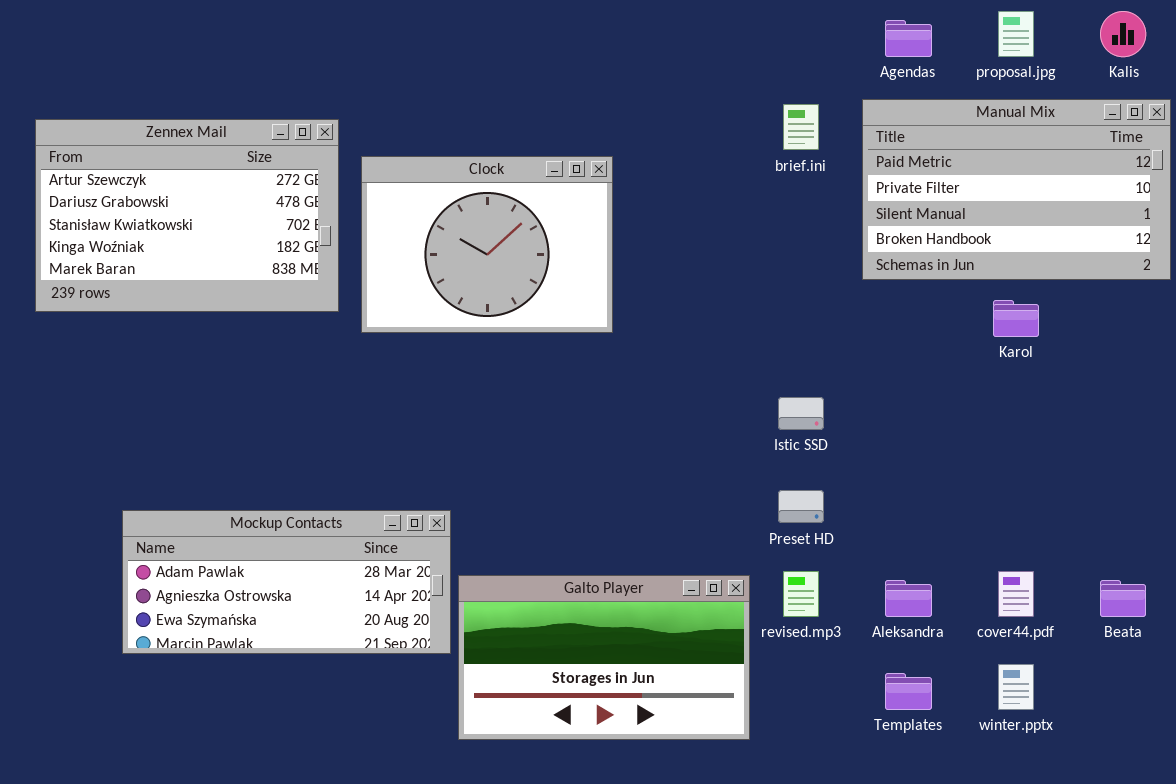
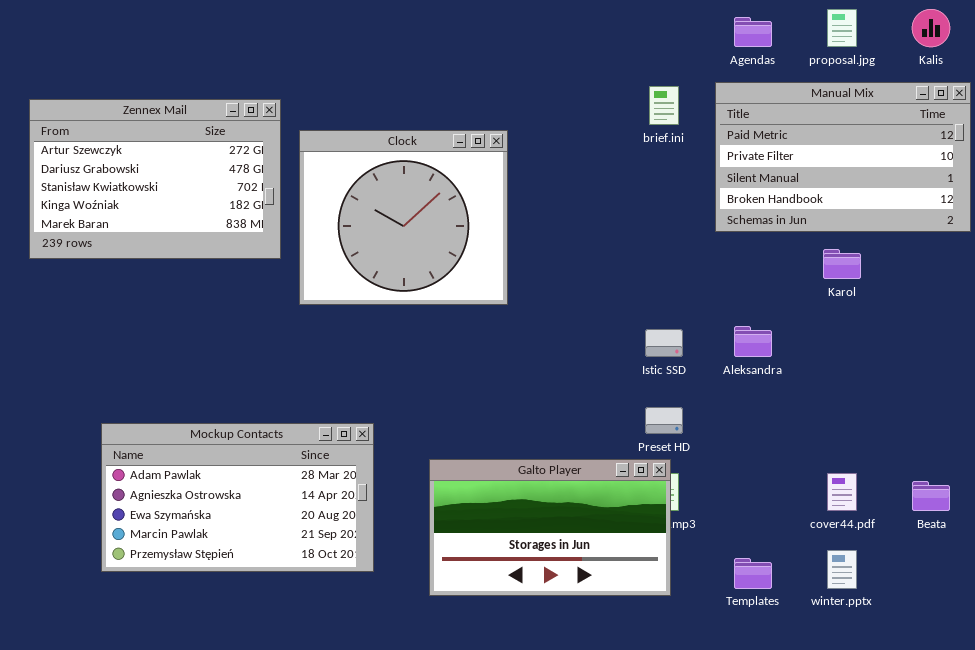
Clock: [361,156,613,333] -> [299,130,508,305], resized
Mockup Contacts: [122,510,451,654] -> [101,423,374,572], resized
Galto Player: [458,575,750,740] -> [429,459,671,596], moved
Aleksandra: [885,580,932,617] -> [734,326,772,357], moved

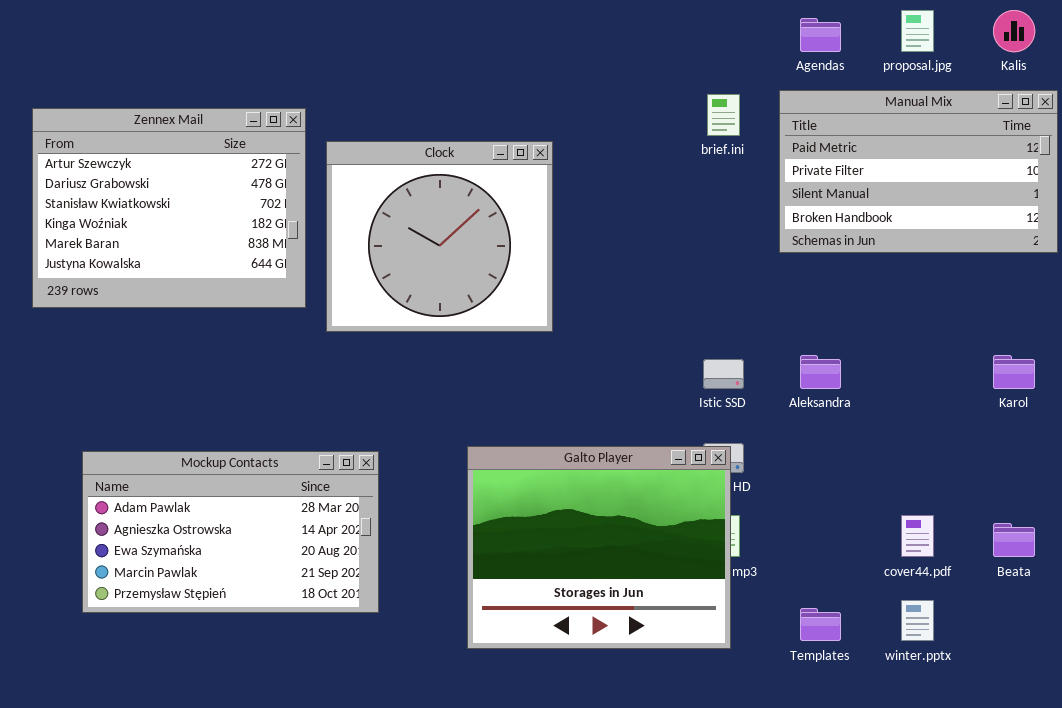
Zennex Mail: [29,99,281,259] -> [32,108,306,308], resized
Karol: [823,249,861,279] -> [993,355,1035,389], moved
Mockup Contacts: [101,423,374,572] -> [82,451,379,613], moved
Galto Player: [429,459,671,596] -> [467,446,731,649], resized

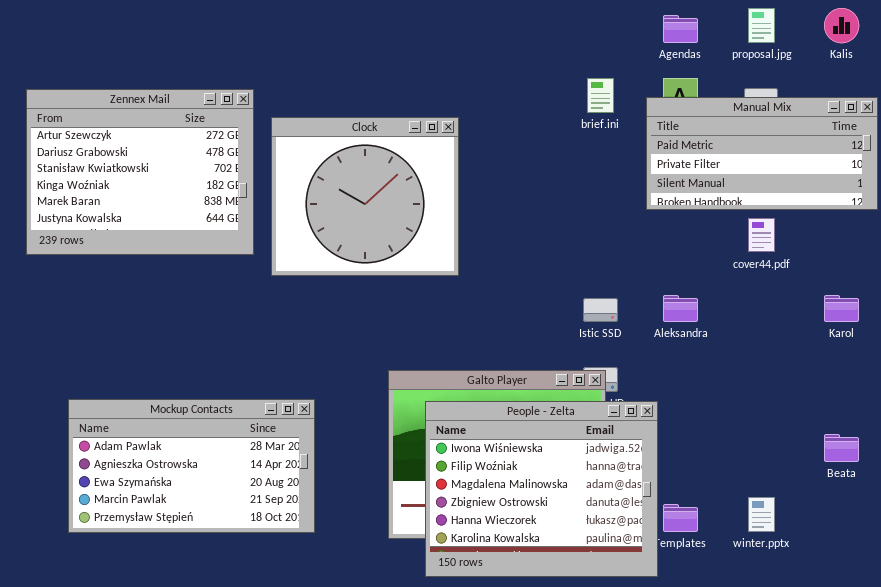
Manual Mix: [779,90,1058,253] -> [646,97,878,210], resized
Mockup Contacts: [82,451,379,613] -> [68,399,315,533], moved
People - Zelta: none -> [425,401,658,577], opened
cover44.pdf: [901,515,934,557] -> [748,218,775,252], moved

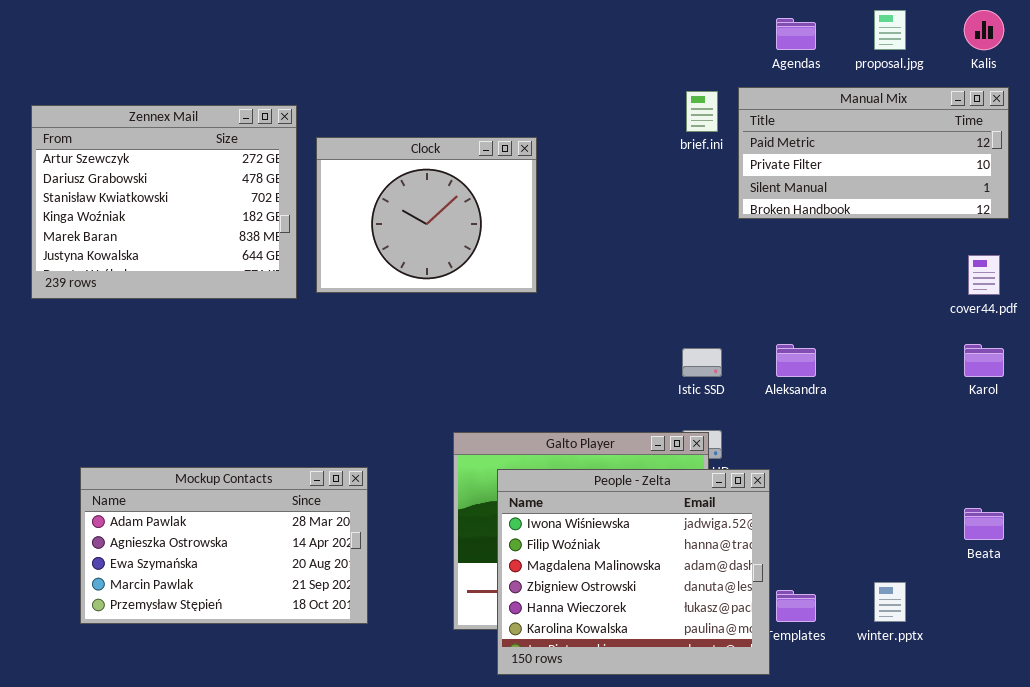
Manual Mix: [646,97,878,210] -> [738,87,1009,219], moved
Clock: [271,117,459,276] -> [316,137,537,293], resized
cover44.pdf: [748,218,775,252] -> [968,255,1000,295], moved

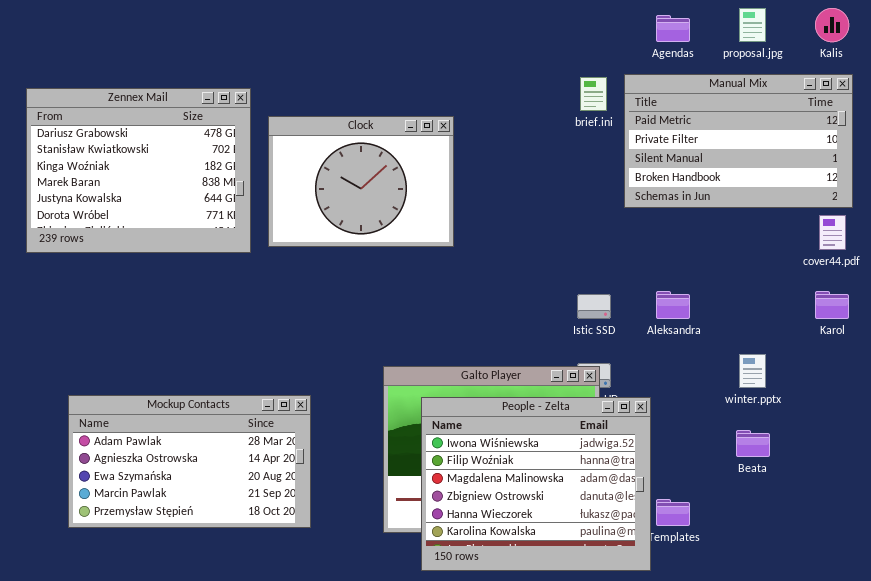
Manual Mix: [738,87,1009,219] -> [624,74,853,208], resized
Zennex Mail: [31,105,297,299] -> [26,88,251,253], scrolled down 1 row
Beata: [964,508,1004,540] -> [736,430,770,457], moved
winter.pptx: [874,582,906,622] -> [739,354,766,388], moved

